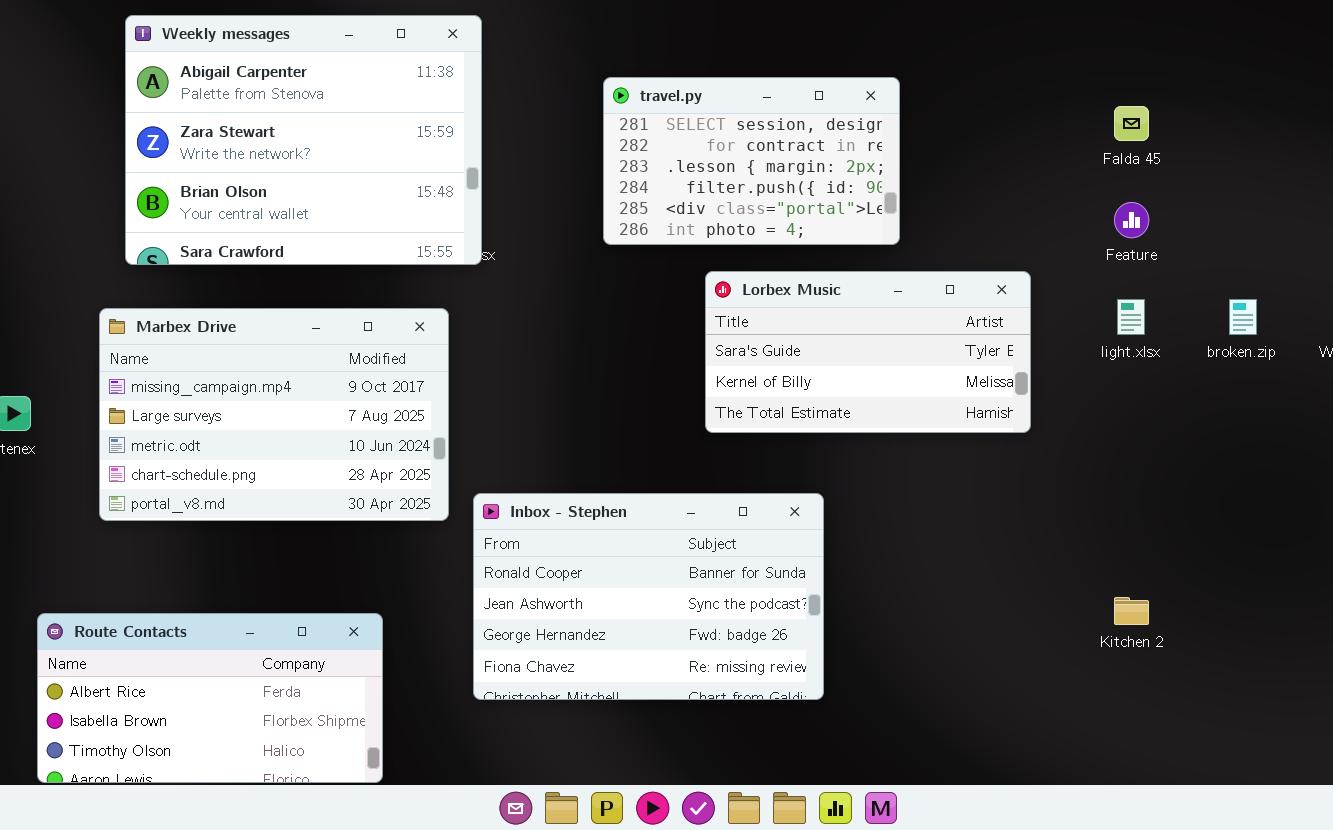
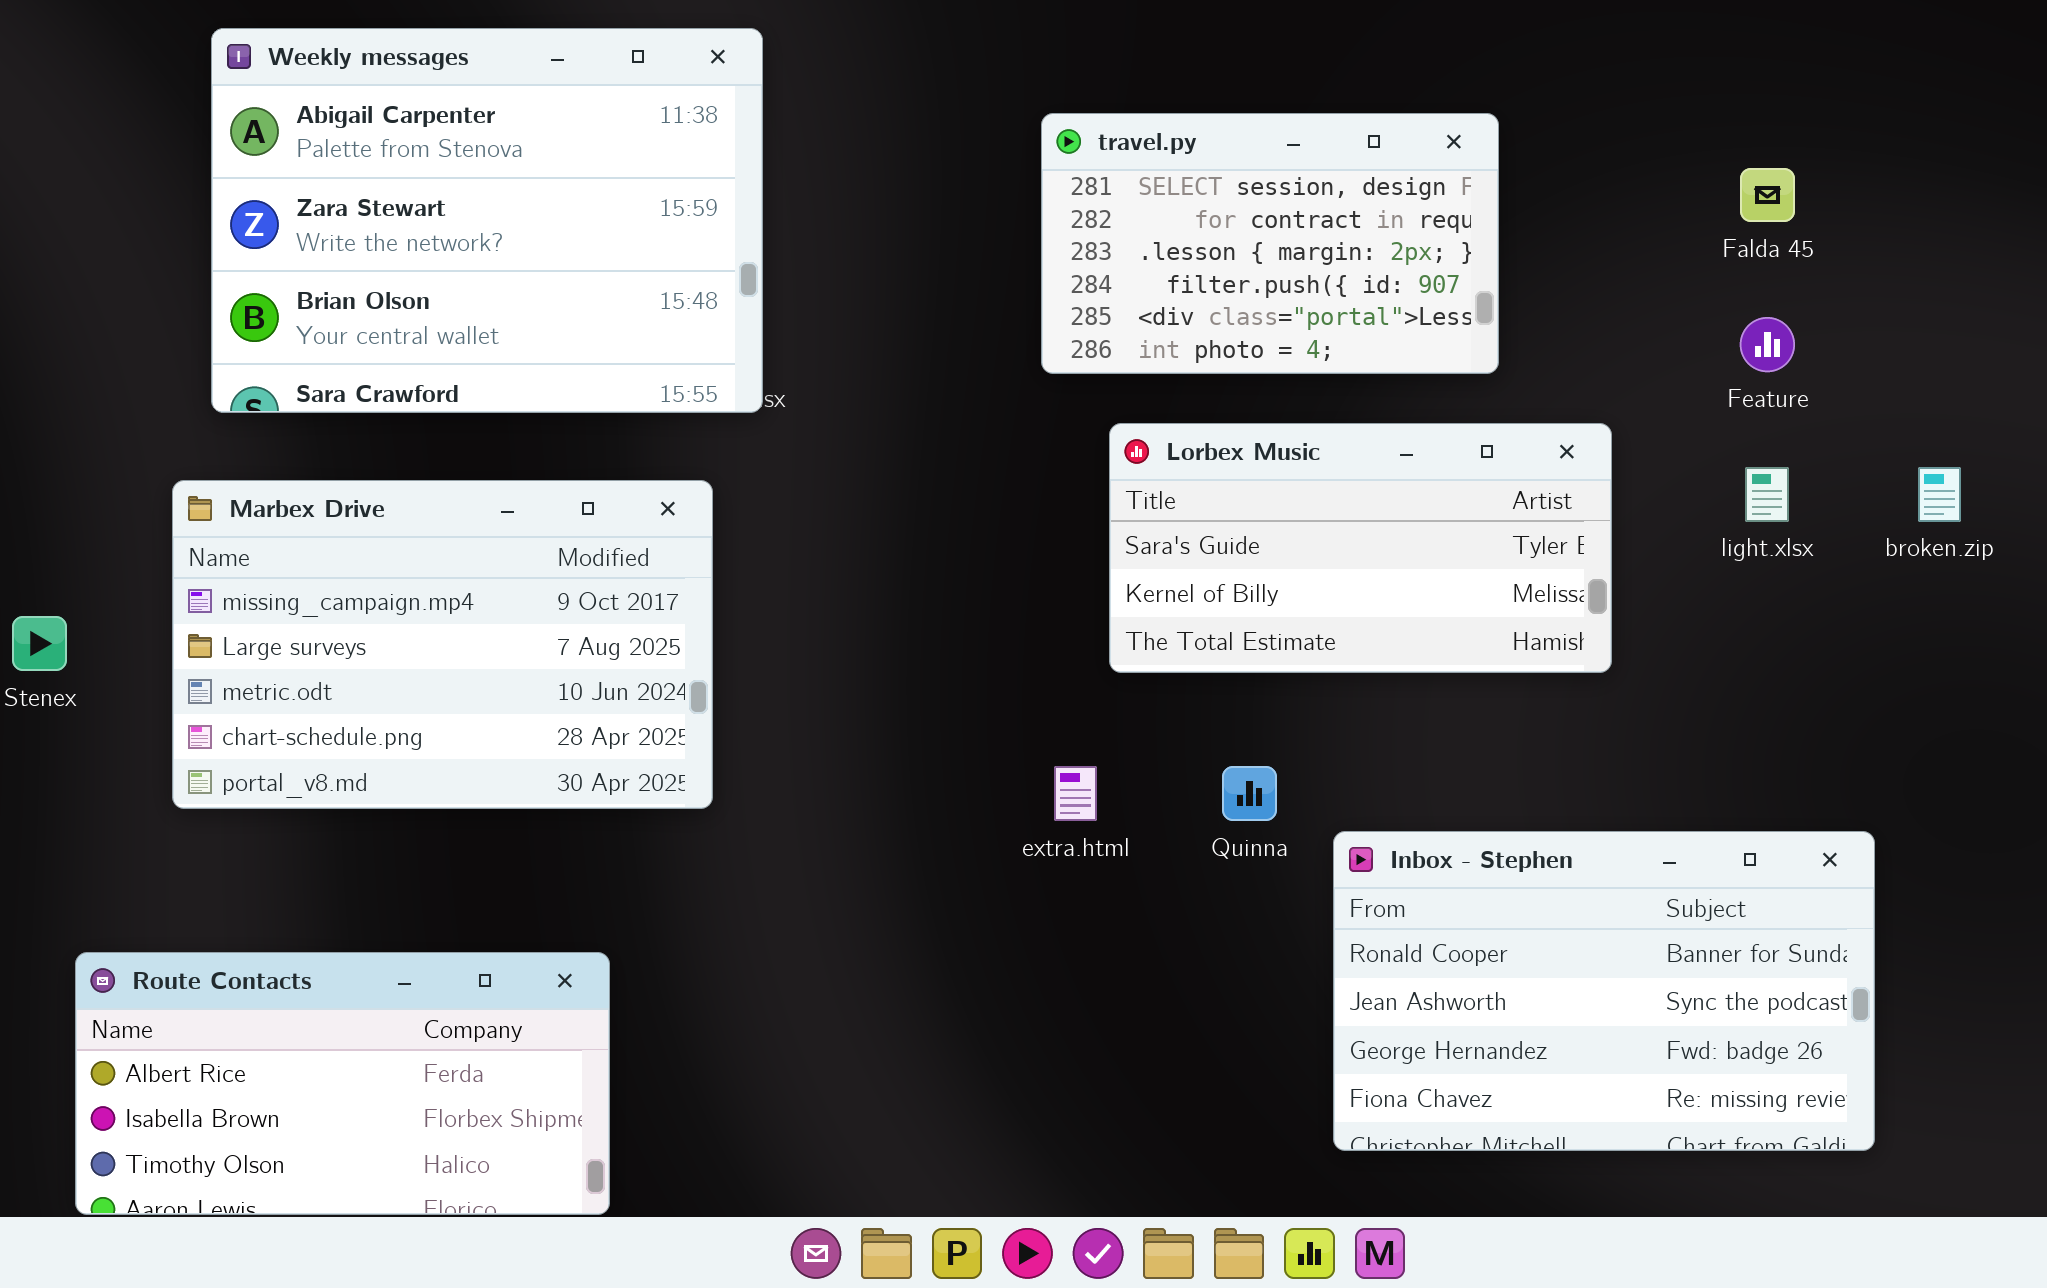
travel.py: [603,77,900,245] -> [1041,113,1499,374], moved
Inbox - Stephen: [473,493,824,700] -> [1333,831,1875,1151], moved

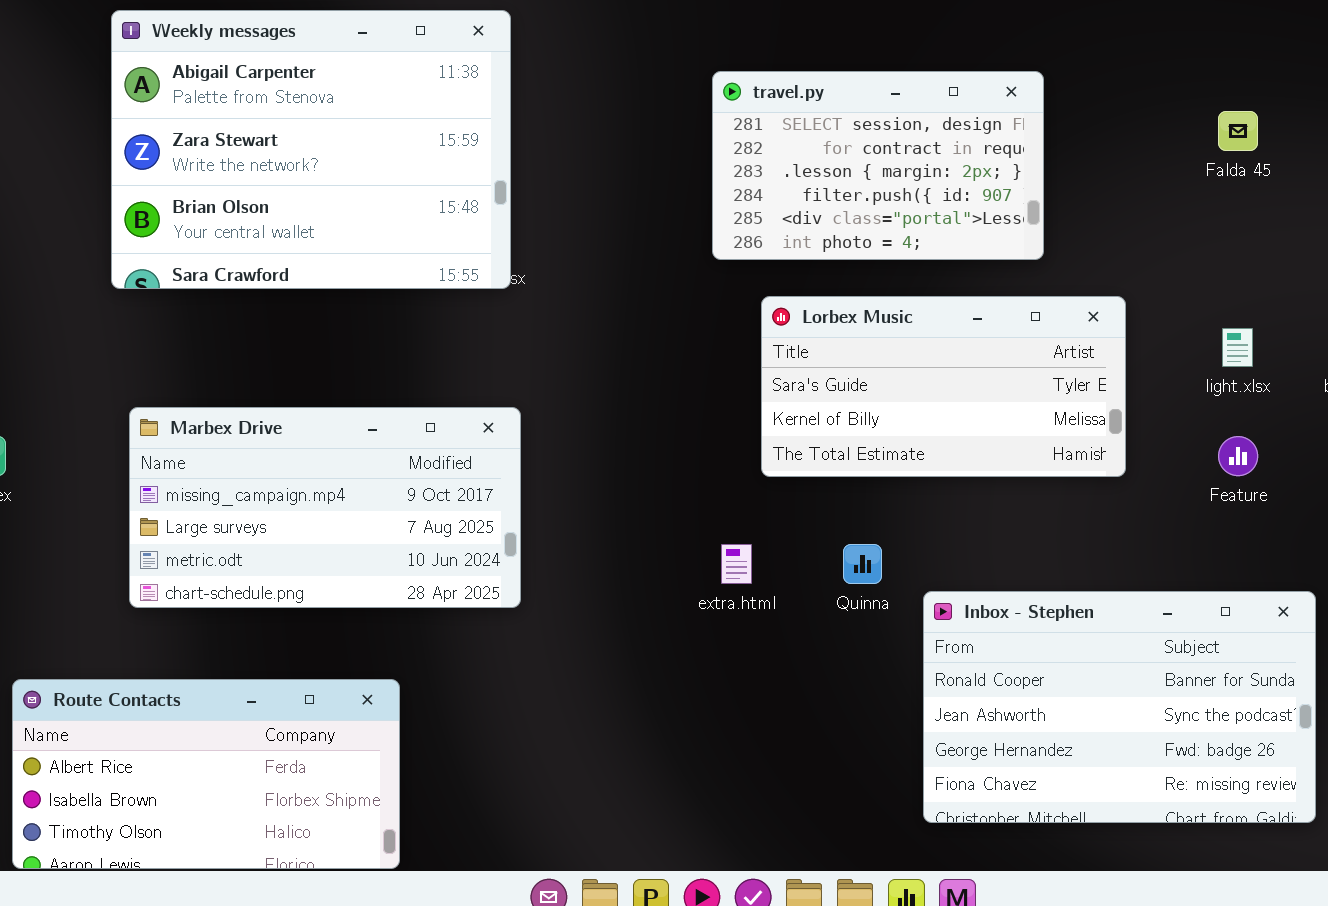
Feature: [1740,317,1795,372] -> [1218,436,1258,476], moved
Marbex Drive: [172,480,713,809] -> [129,407,521,608], moved, resized

